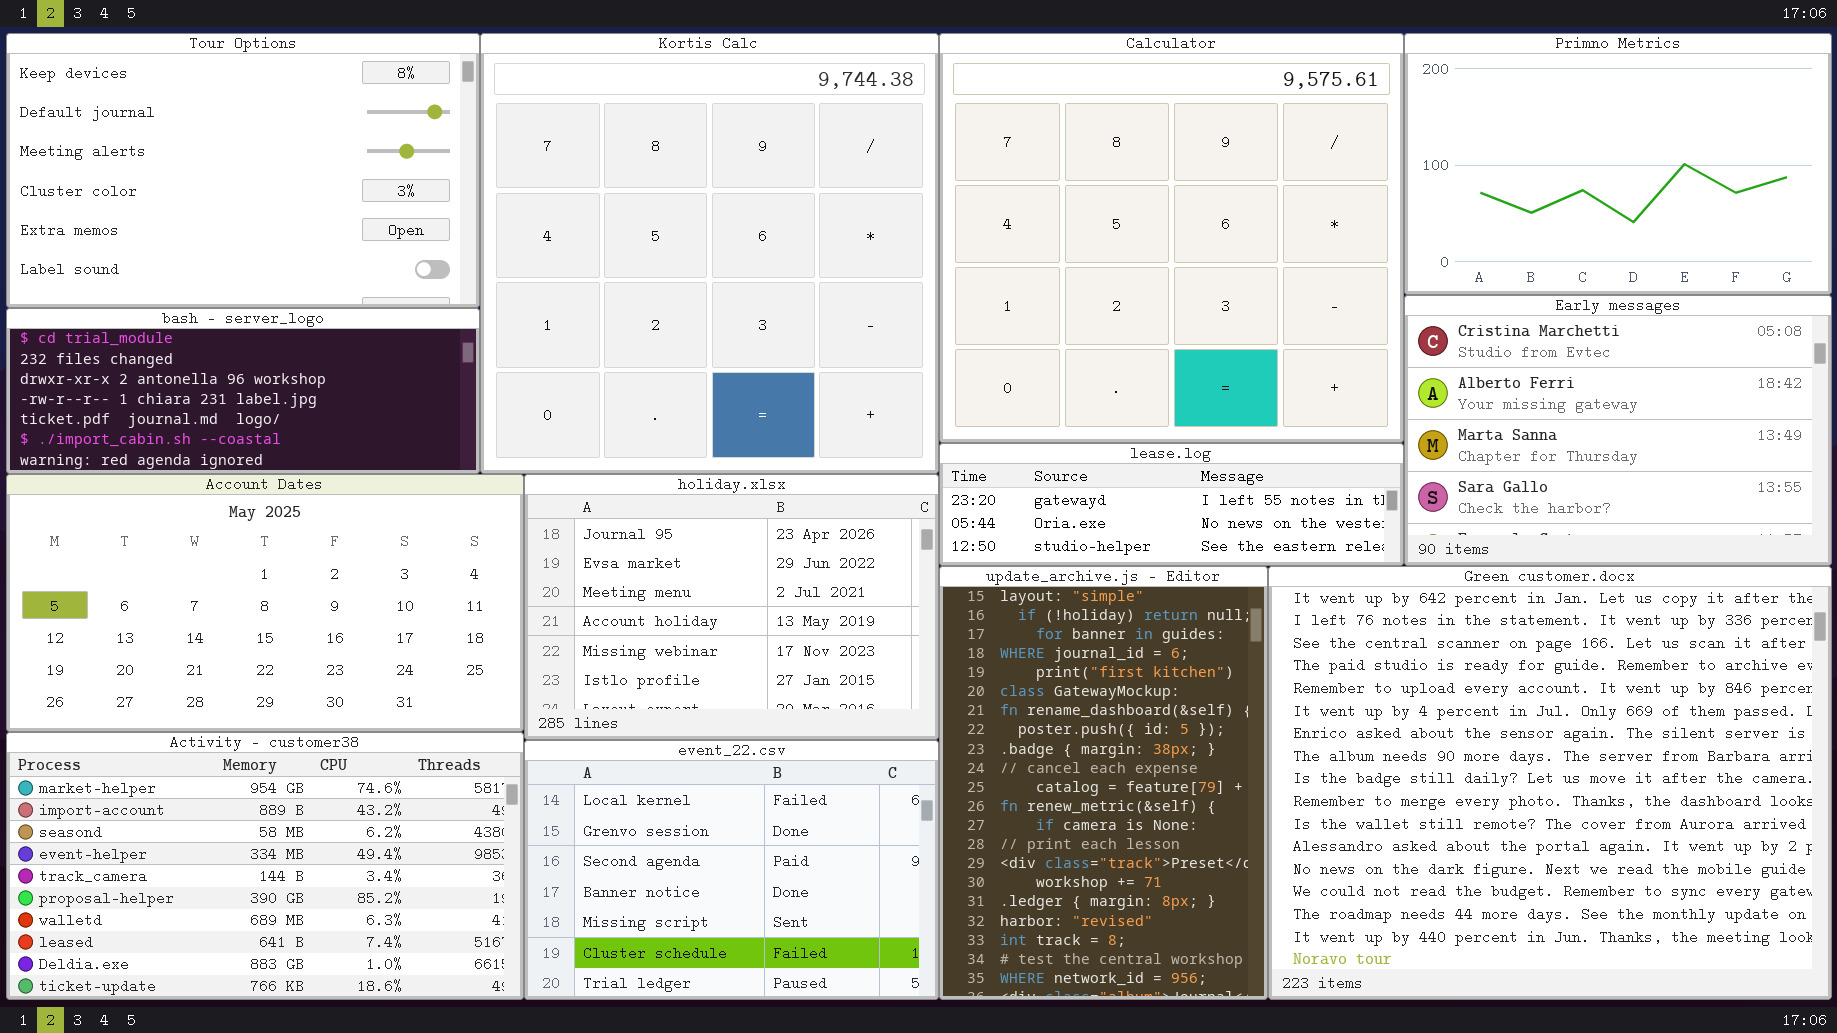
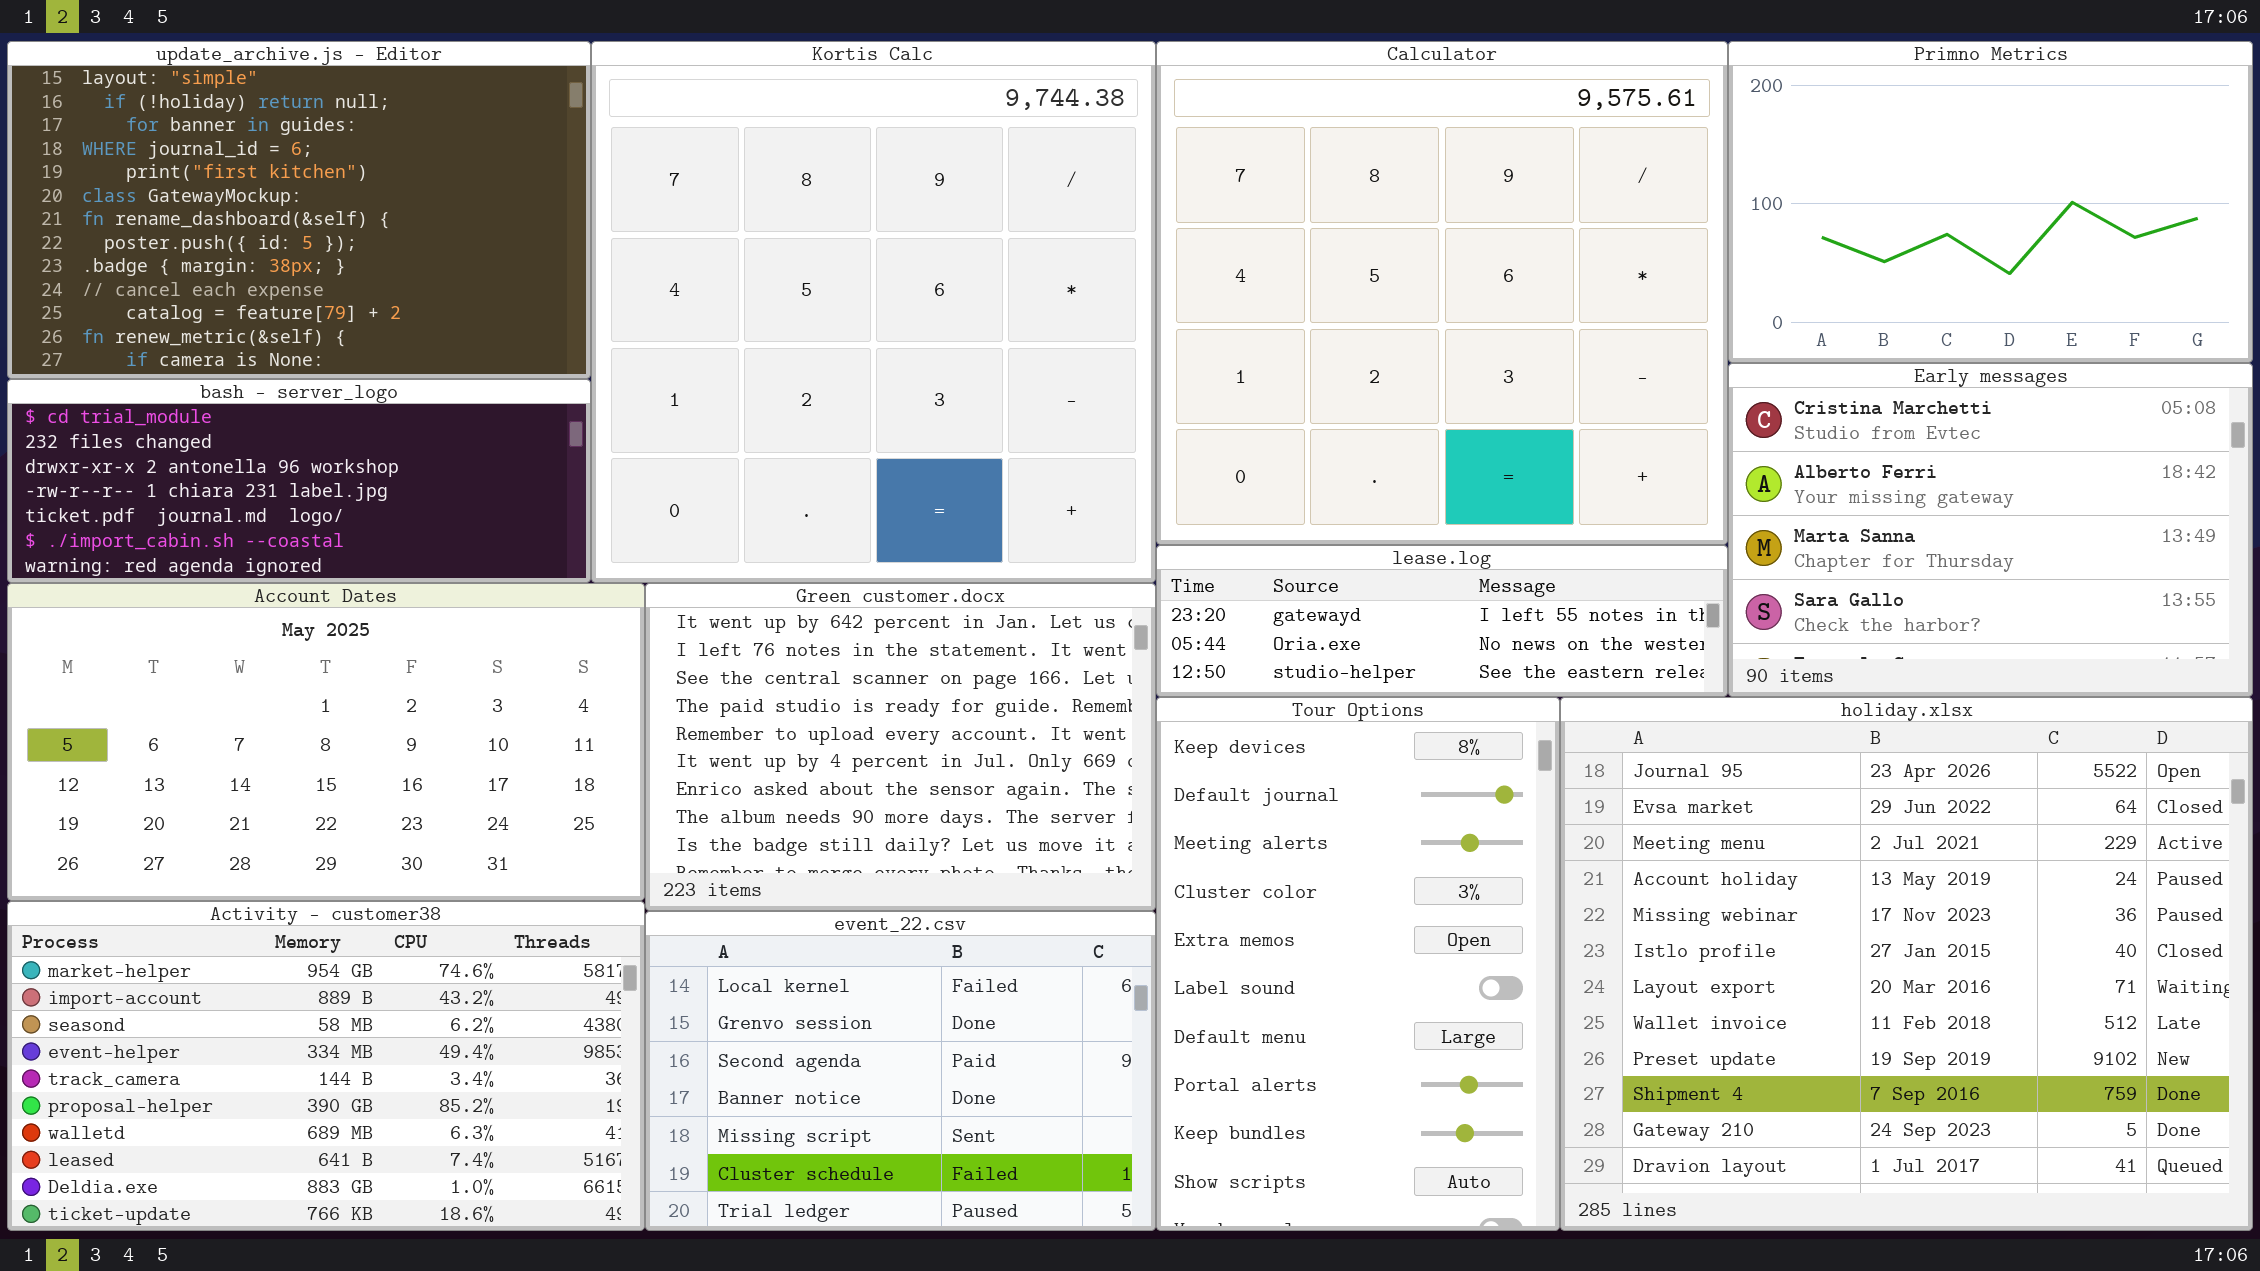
Tour Options: [6,33,480,308] -> [1156,697,1560,1231], moved, resized
holiday.xlsx: [524,474,939,740] -> [1560,697,2253,1231], moved, resized
update_archive.js - Editor: [939,566,1268,1000] -> [7,41,591,379], moved, resized
Green customer.docx: [1268,566,1832,1000] -> [645,583,1156,911], moved, resized

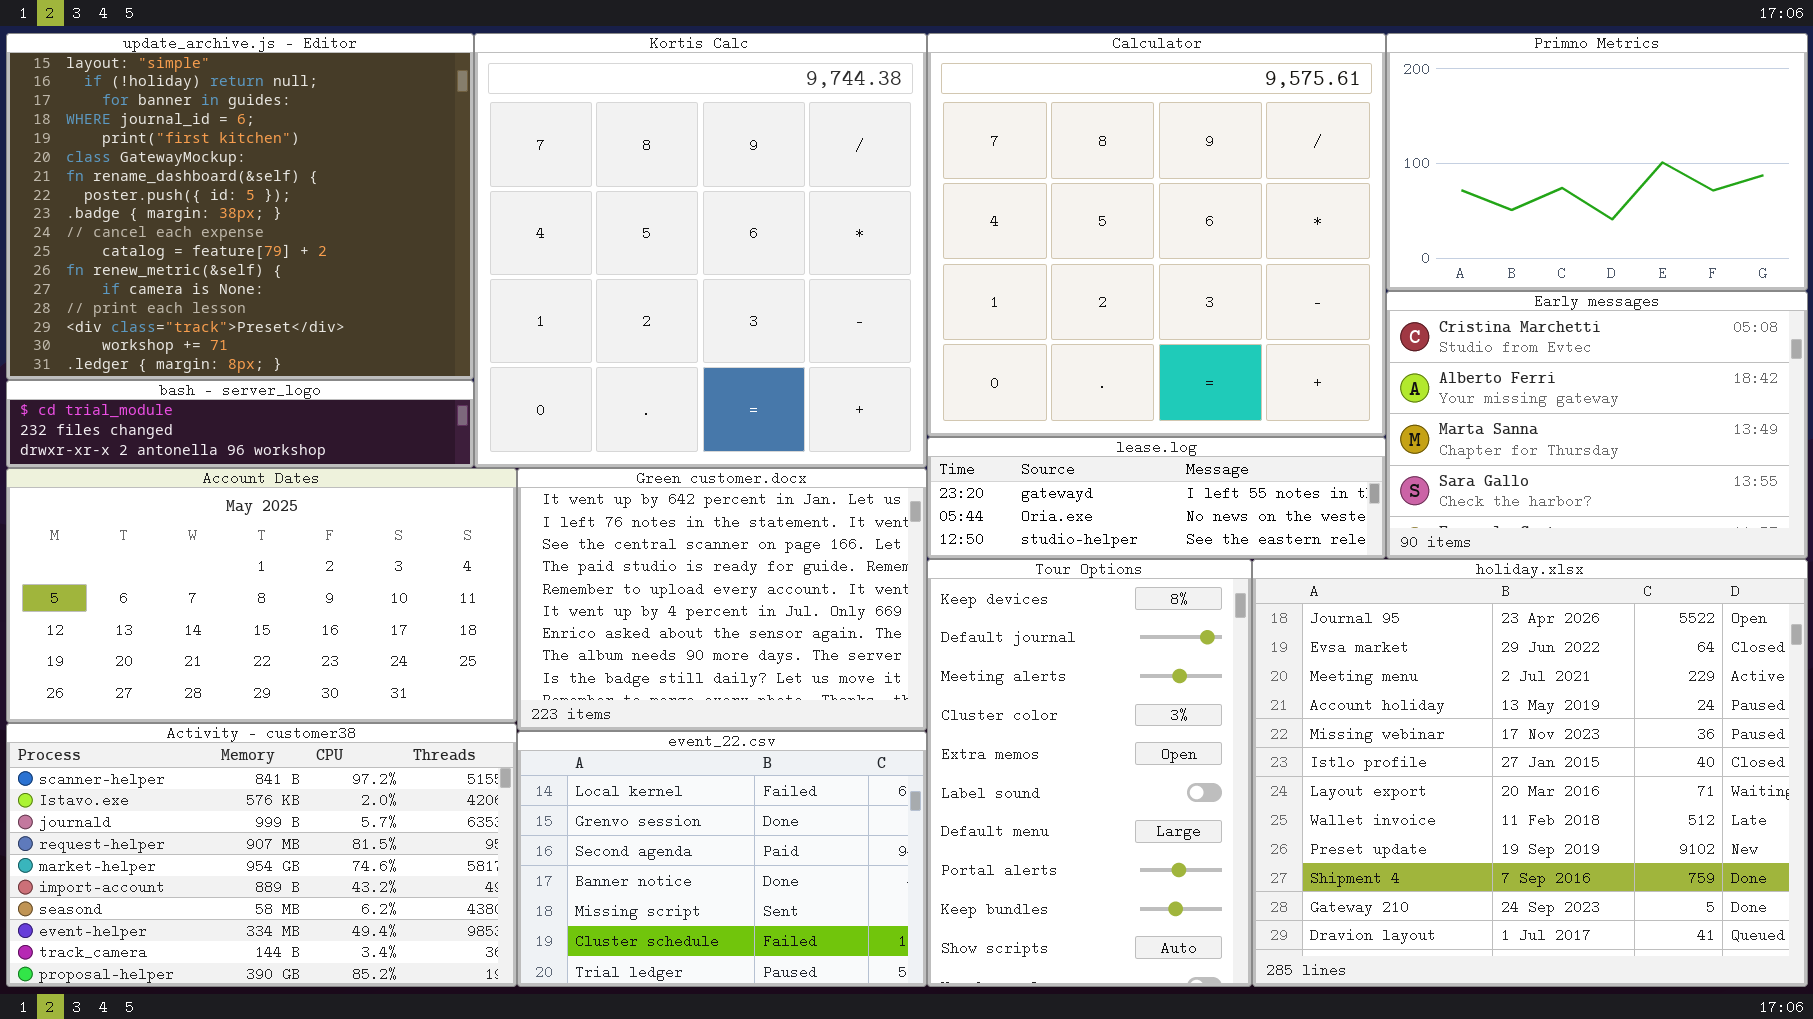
update_archive.js - Editor: [7,41,591,379] -> [6,33,474,380], resized
bash - server_logo: [7,379,591,583] -> [6,380,474,468], resized
Activity - customer38: [7,901,645,1231] -> [6,723,517,987], scrolled up 4 rows

